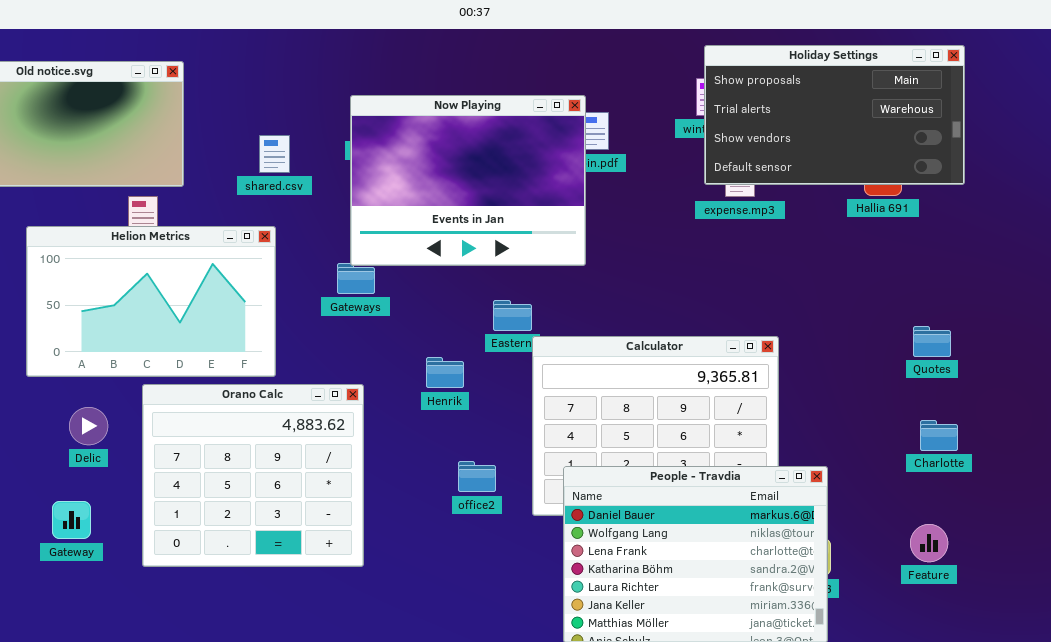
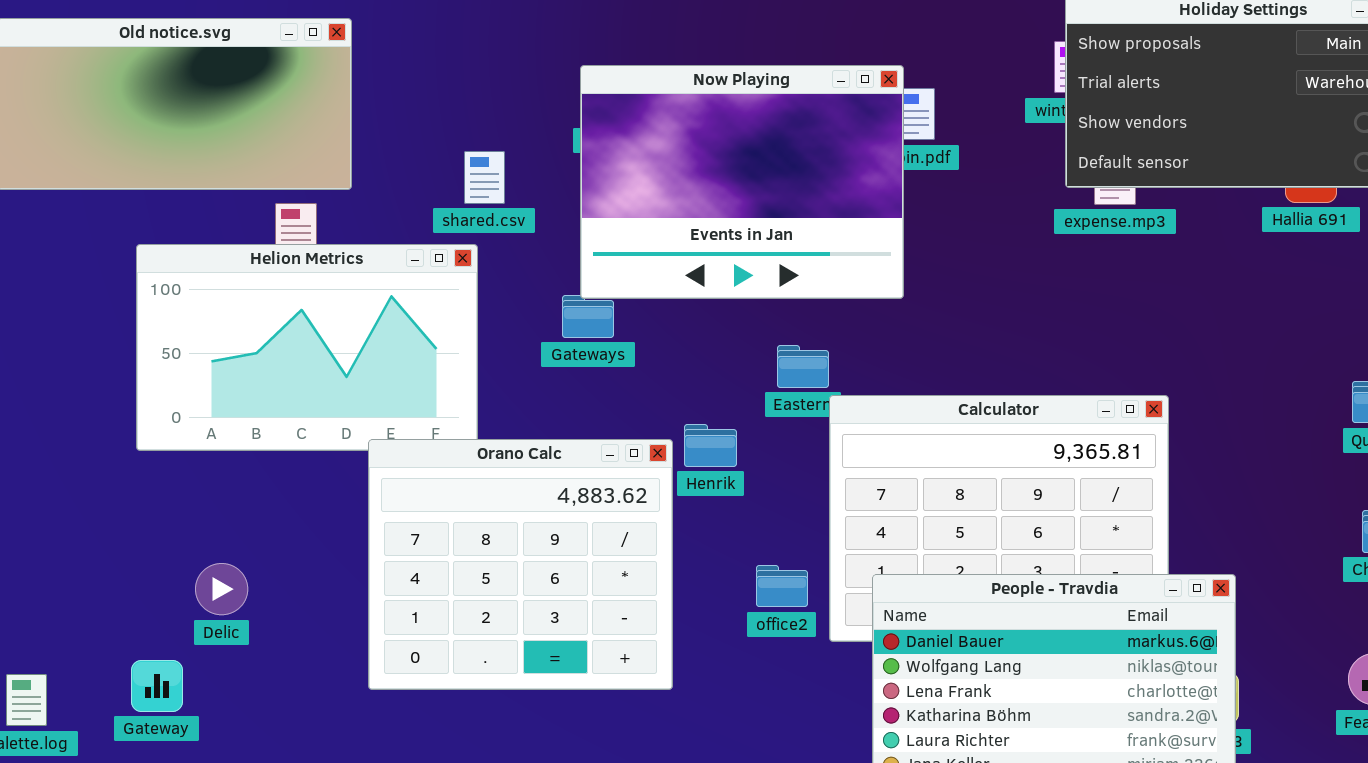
shared.csv: [259,135,290,173] -> [464,151,505,204], moved
Orano Calc: [142,384,364,567] -> [368,439,673,690], moved
Delic: [69,407,108,445] -> [195,563,248,615], moved
office2: [458,461,496,492] -> [756,565,808,607], moved
Gateway: [52,501,91,539] -> [131,660,183,712], moved

